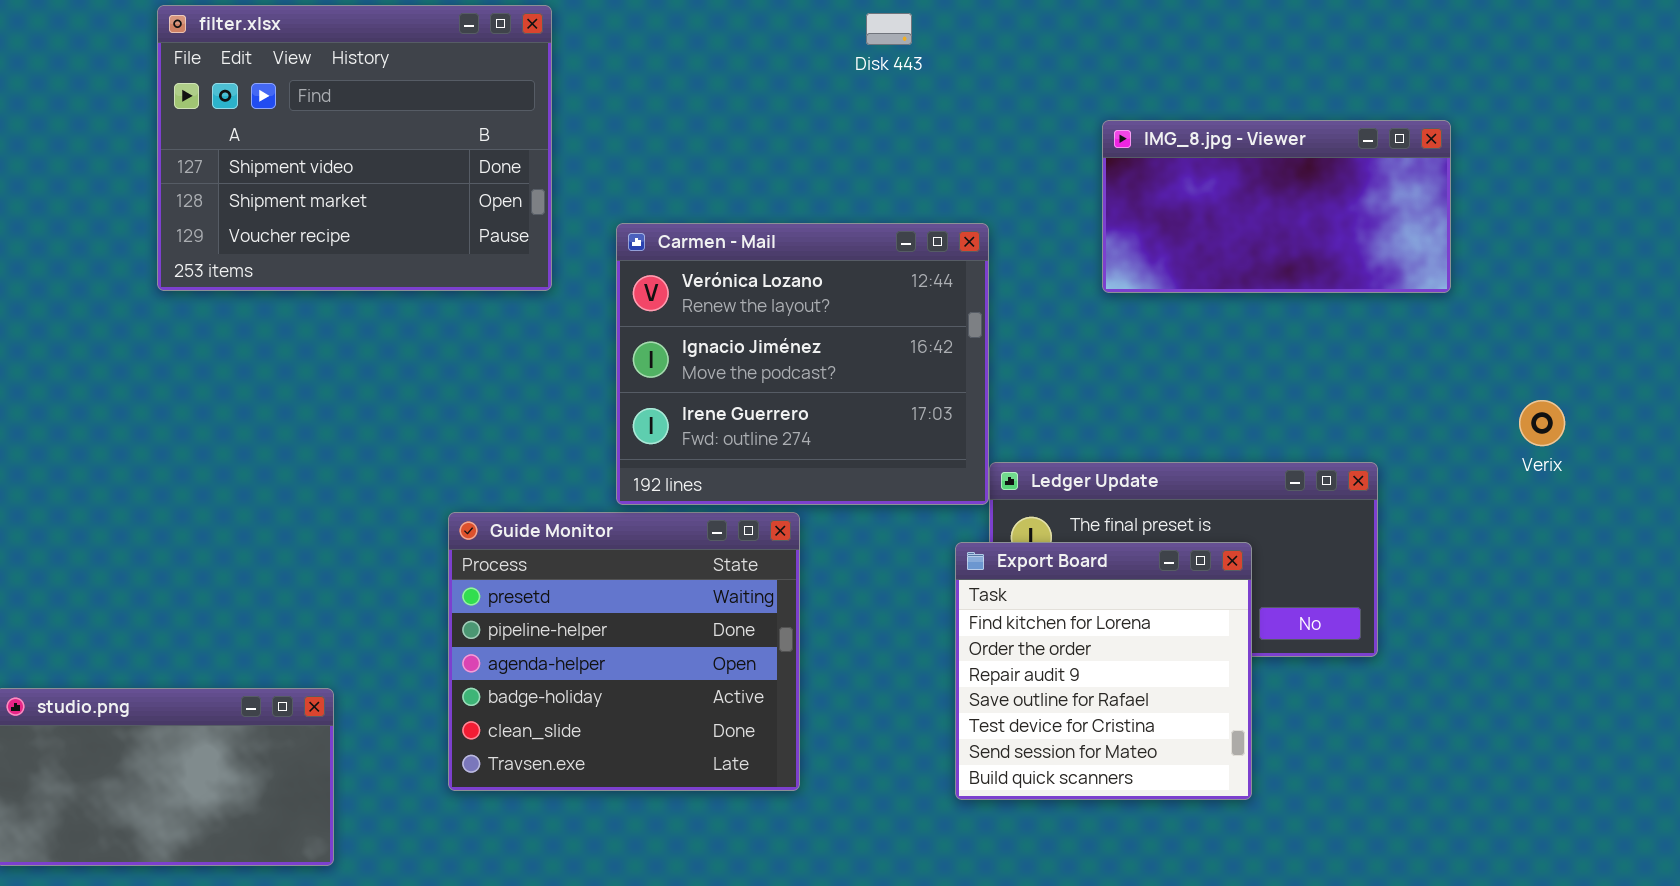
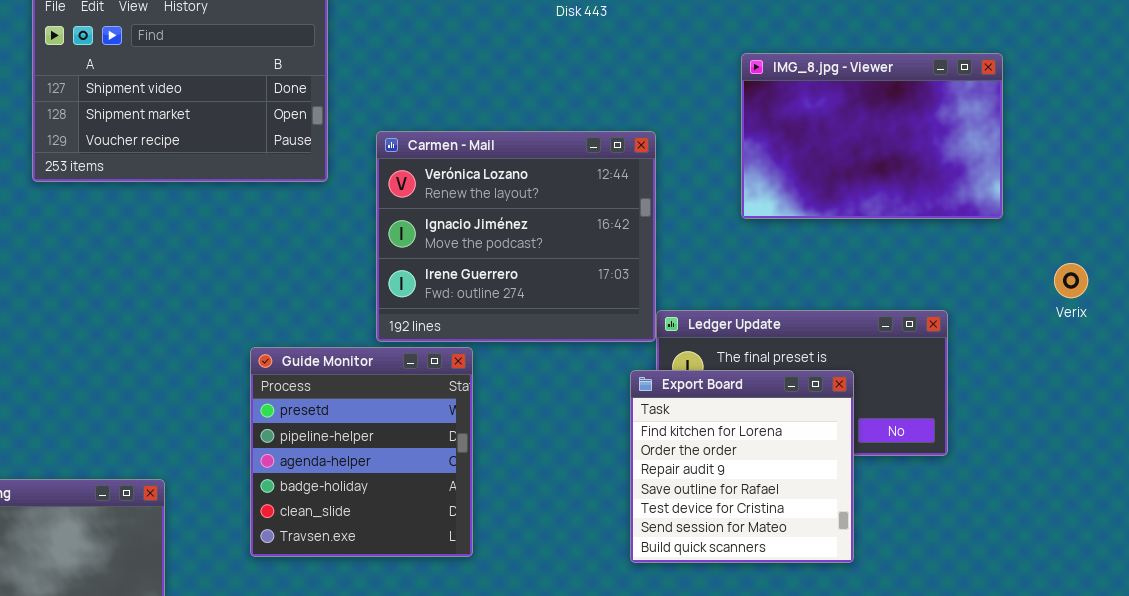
IMG_8.jpg - Viewer: [1102,120,1451,293] -> [741,53,1003,219], resized
Guide Monitor: [448,512,800,791] -> [250,347,473,557], resized

